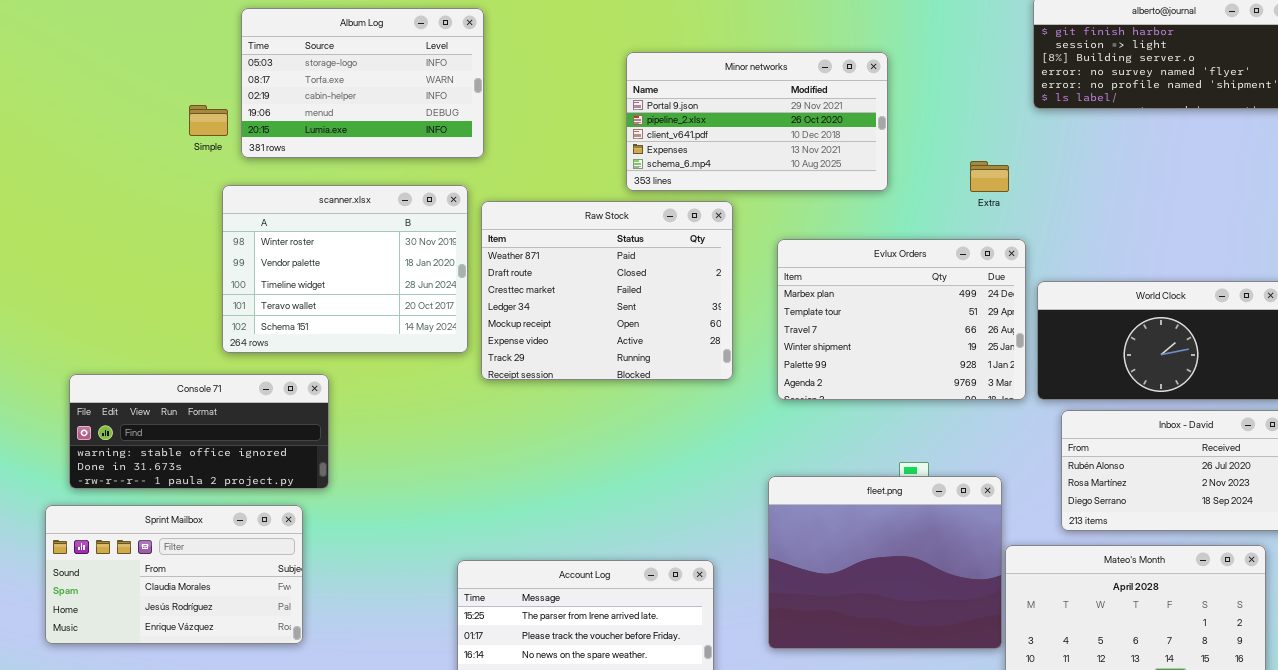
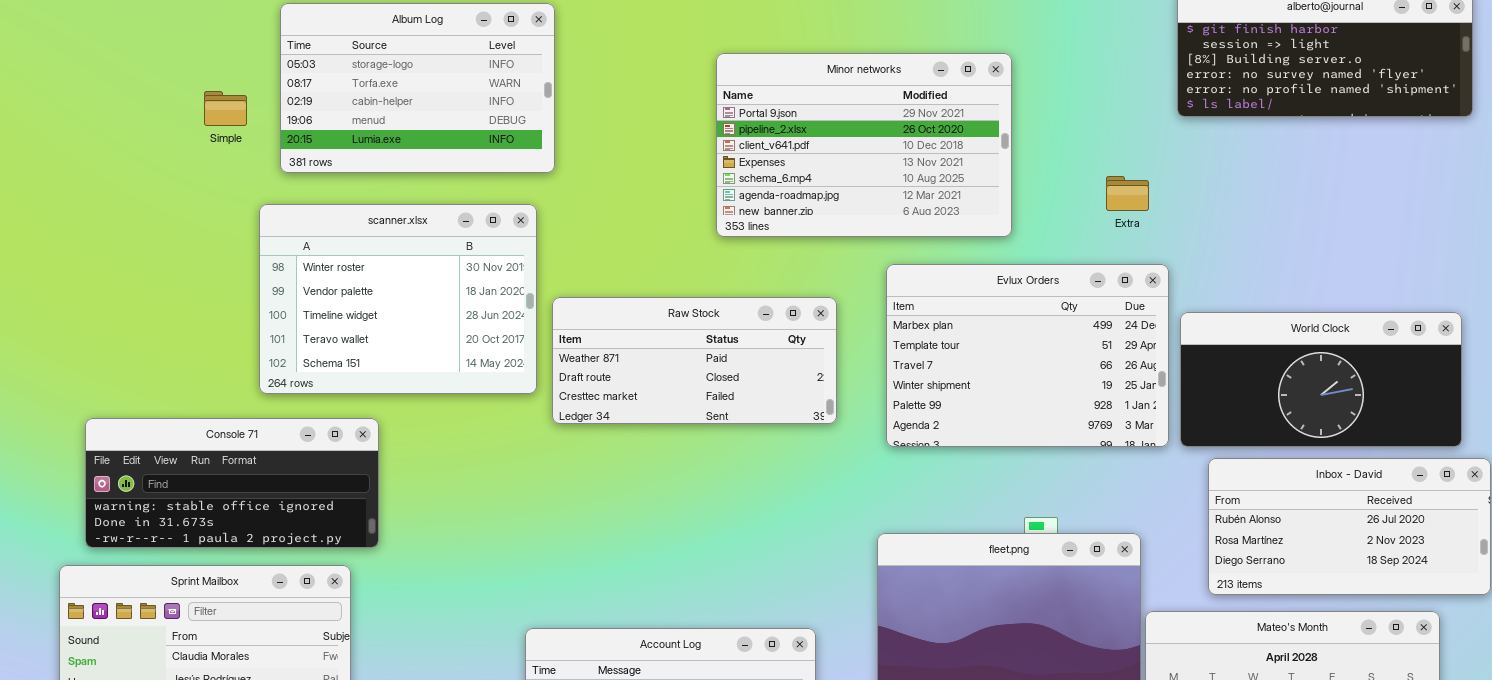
Minor networks: [626,52,888,191] -> [716,53,1012,237], resized
Simple: [189,105,228,136] -> [204,91,247,126], moved
Raw Stock: [481,201,733,380] -> [552,297,837,424], resized

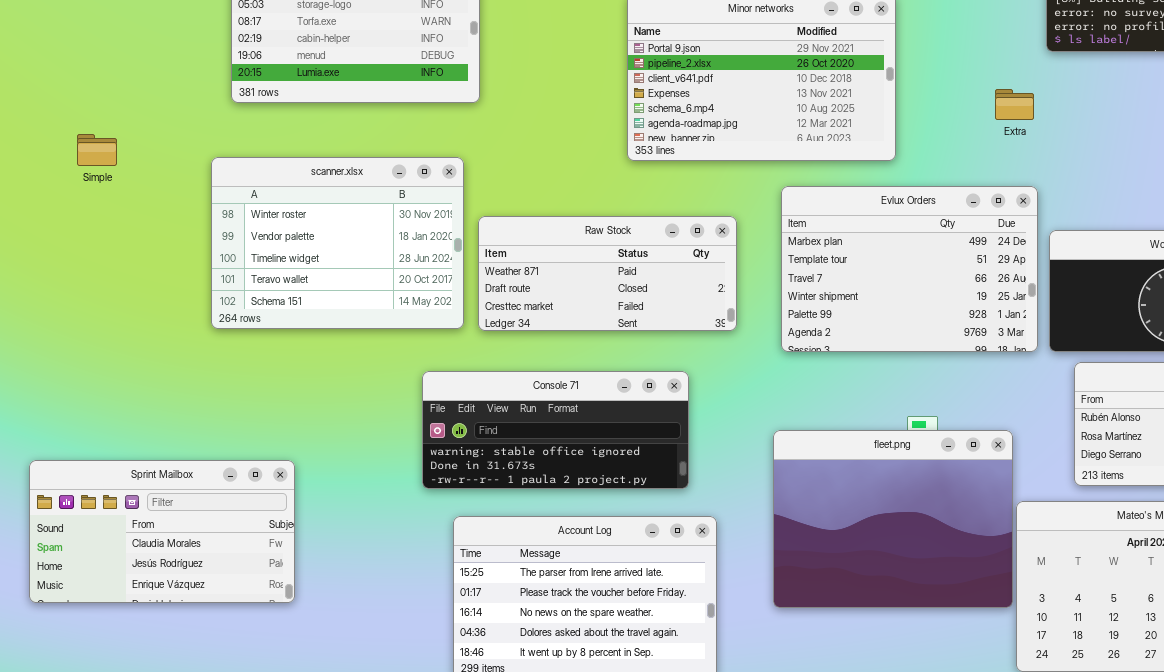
Simple: [204,91,247,126] -> [77,134,117,166], moved
Extra: [1106,176,1149,211] -> [995,89,1034,120], moved
scanner.xlsx: [259,204,537,394] -> [211,157,464,329], moved
Console 71: [85,418,379,548] -> [422,371,689,489], moved

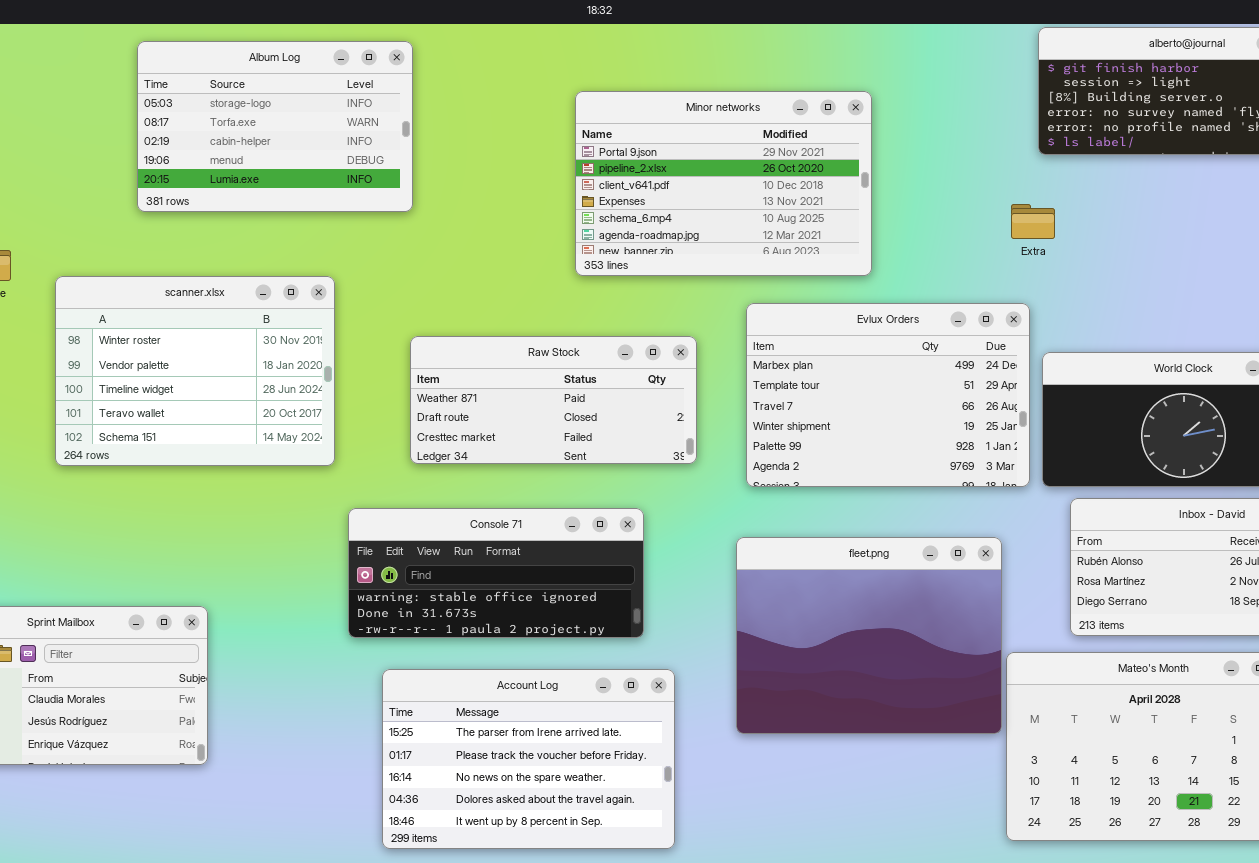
Extra: [995,89,1034,120] -> [1011,204,1055,239], moved
scanner.xlsx: [211,157,464,329] -> [55,276,335,466], moved
fleet.png: [773,430,1013,608] -> [736,537,1002,734], moved

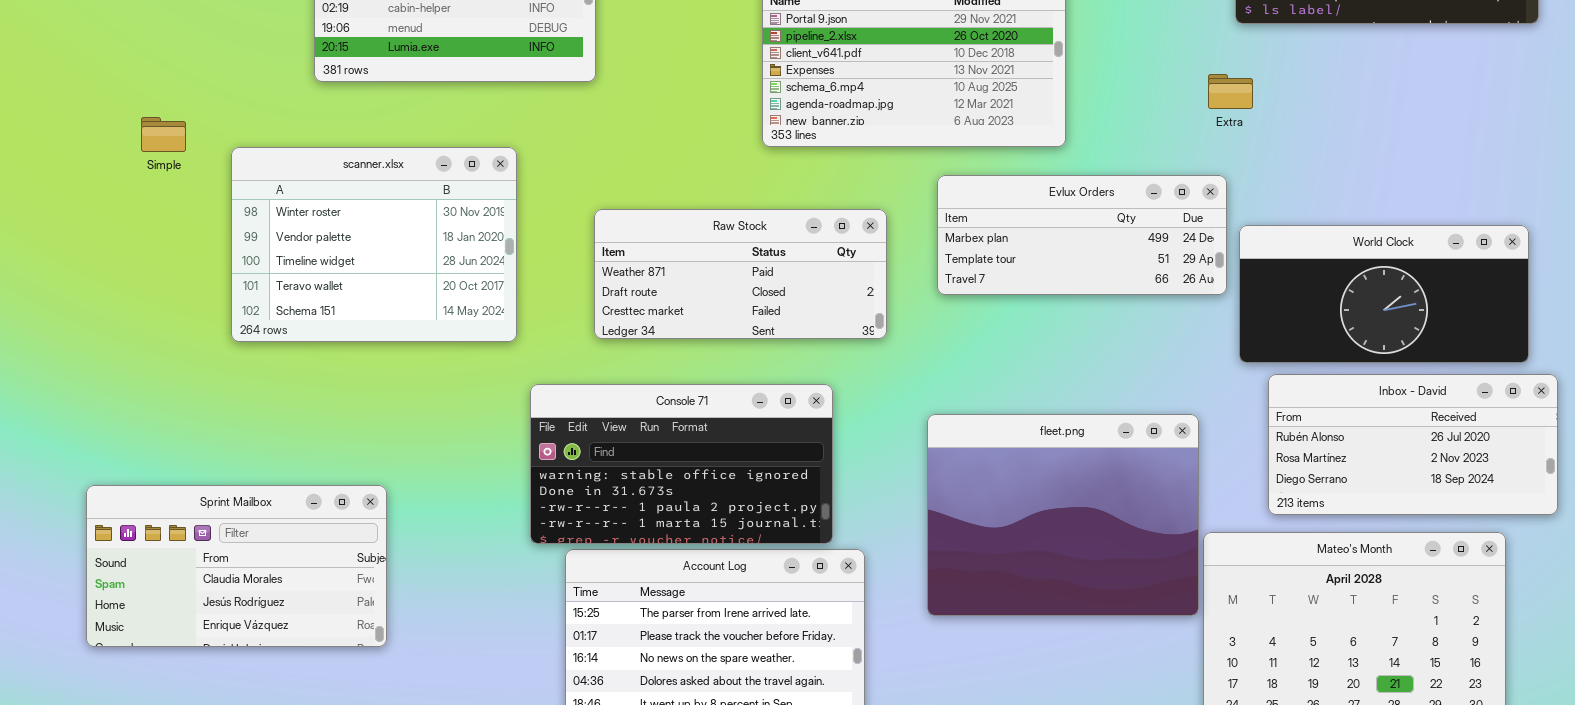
Evlux Orders: [746,303,1030,487] -> [937,175,1227,295], resized
Console 71: [348,508,644,638] -> [530,384,833,544], resized

